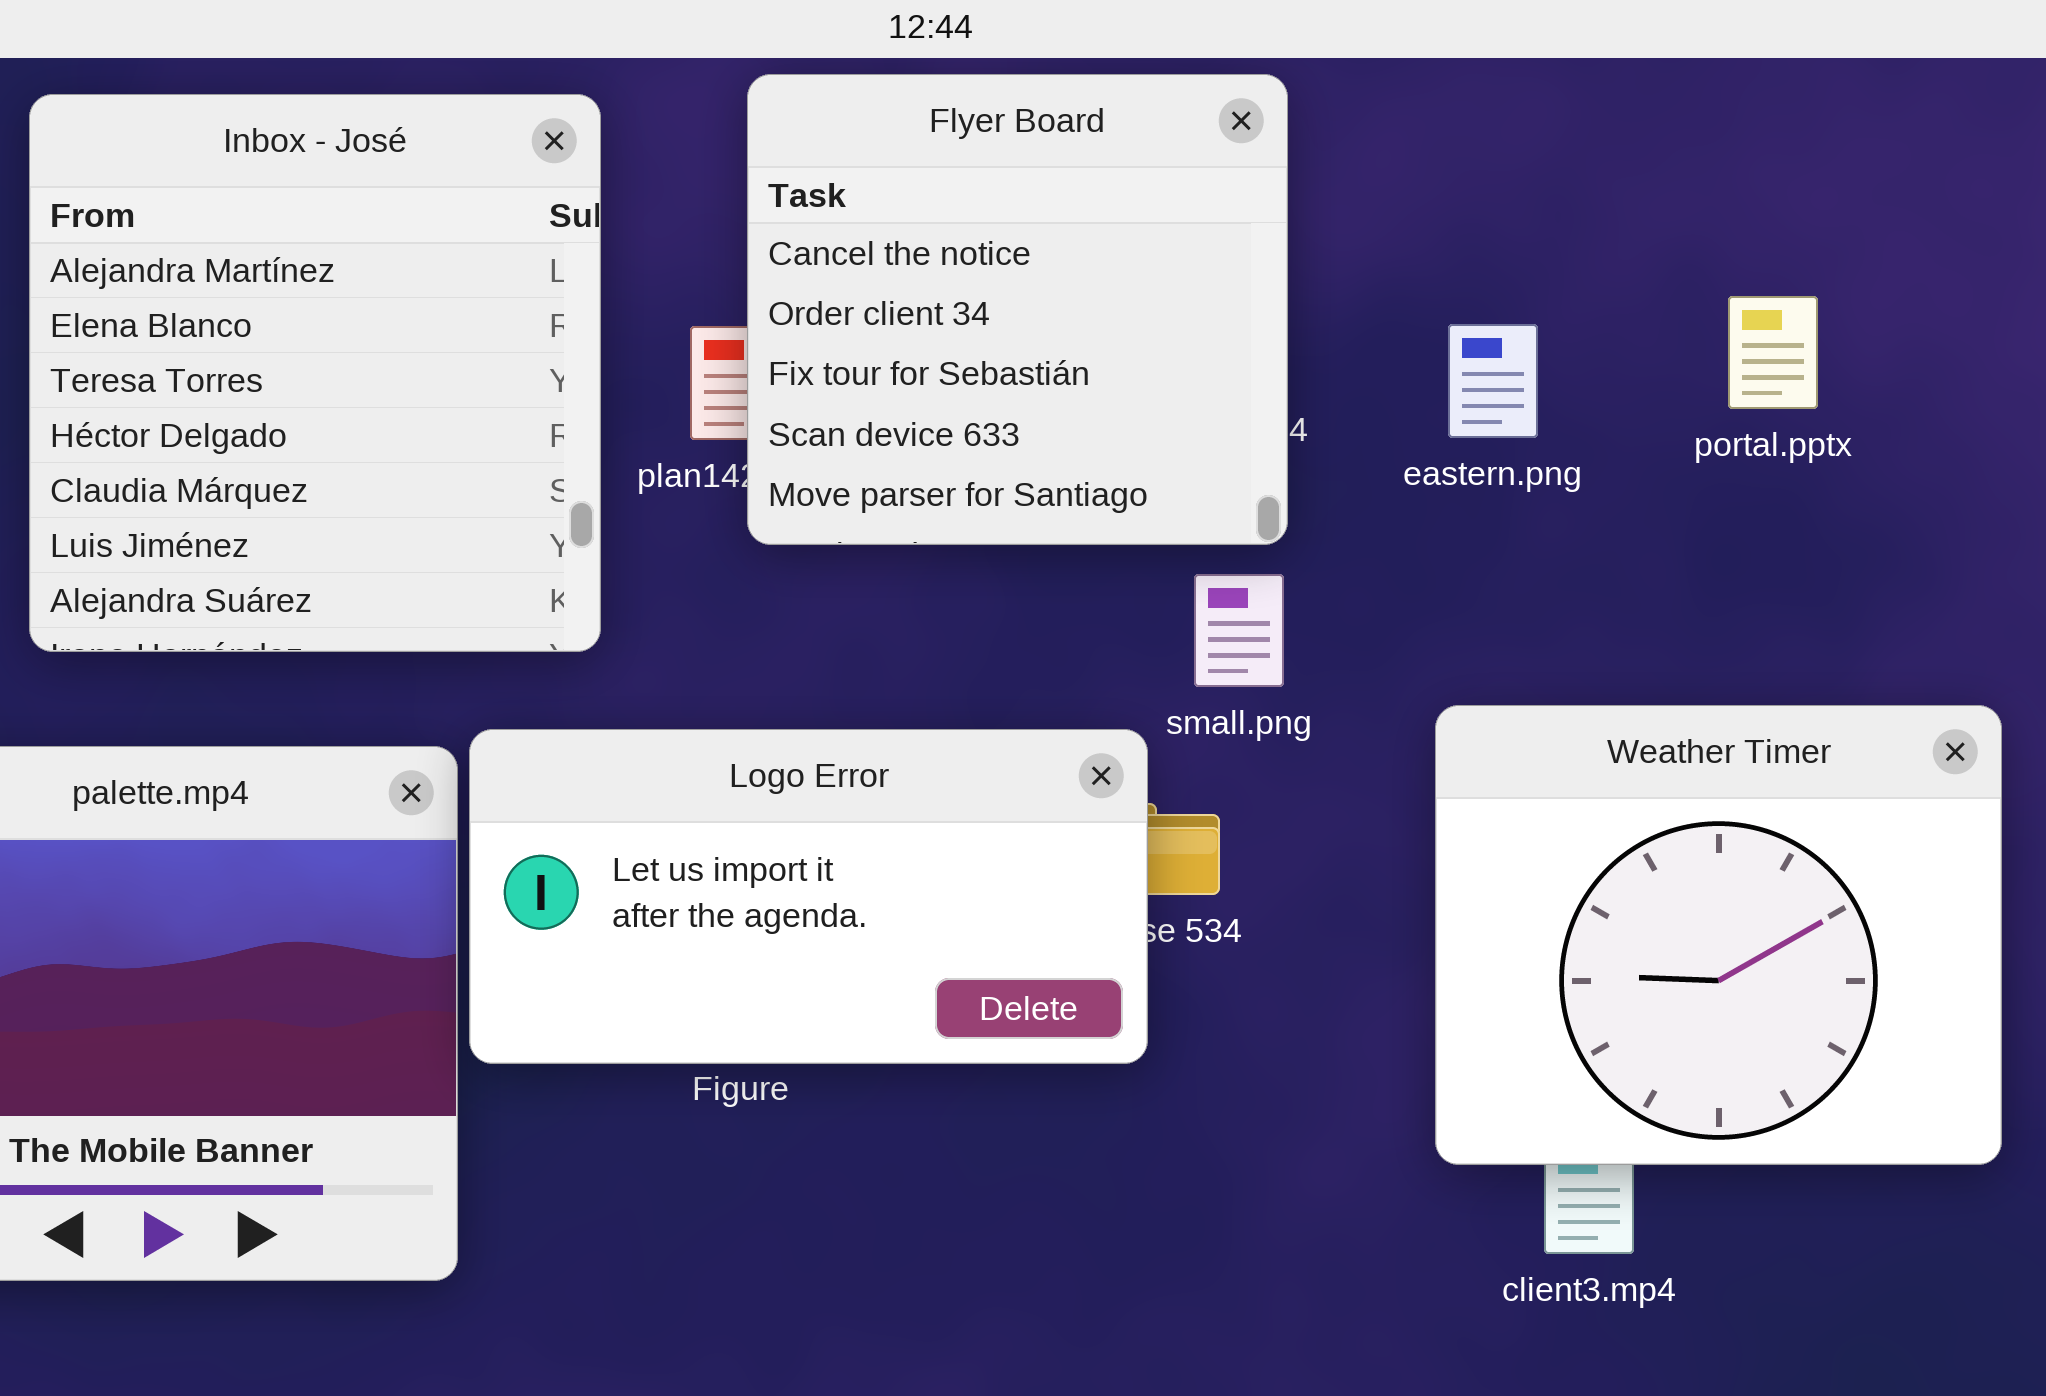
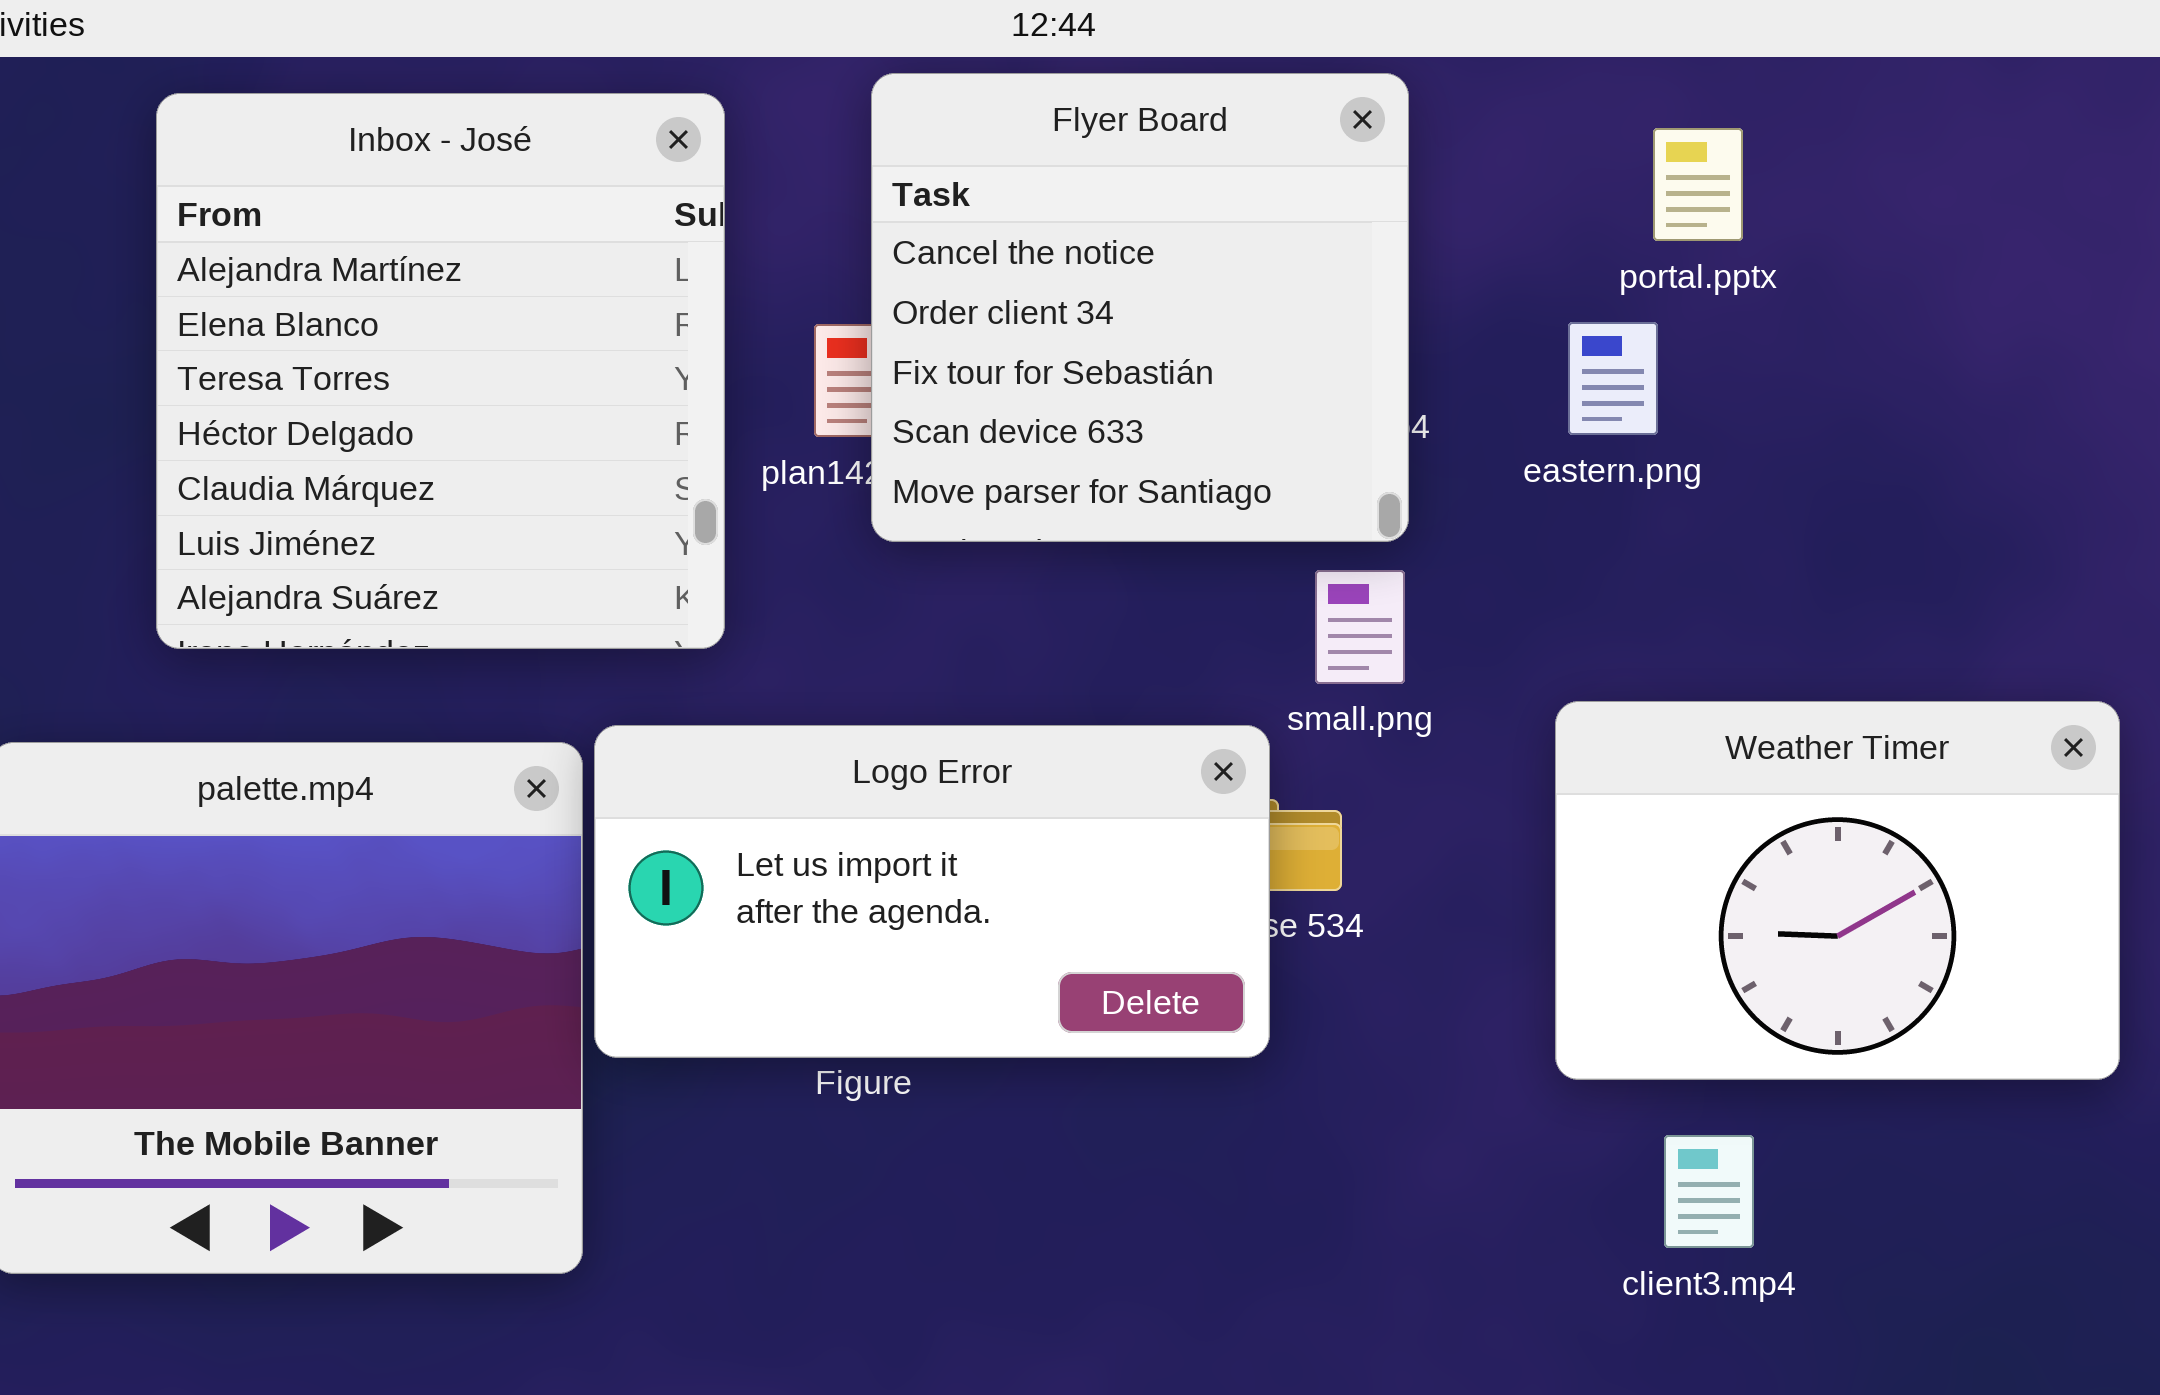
portal.pptx: [1728,296,1818,409] -> [1653,128,1743,241], moved
Weather Timer: [1435,705,2002,1165] -> [1555,701,2120,1080], resized

